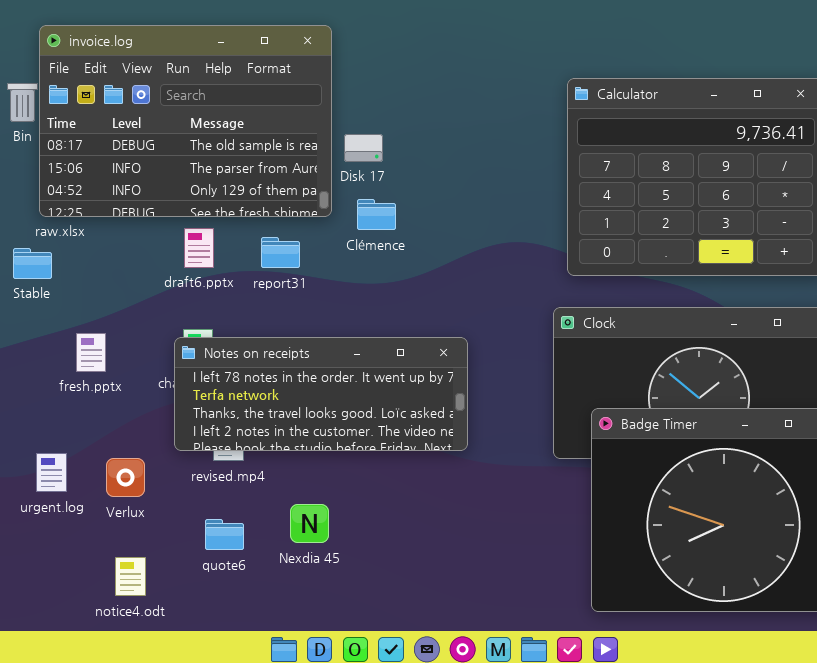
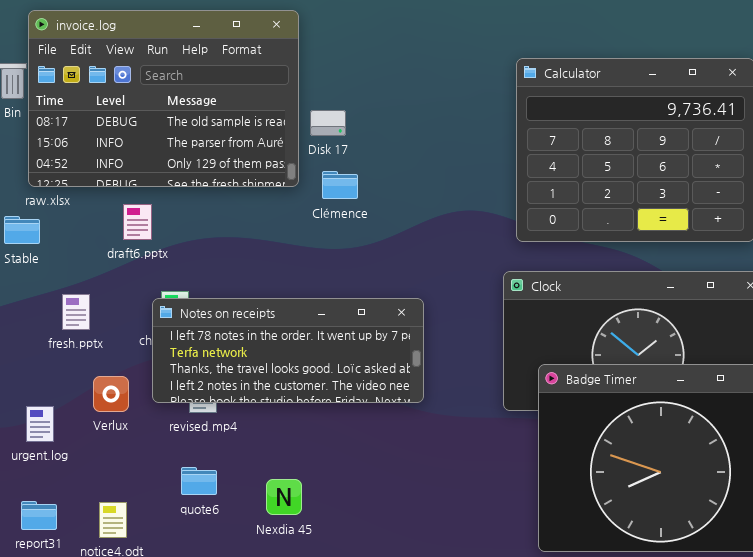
draft6.pptx: [184,228,214,268] -> [123,204,152,240], moved
report31: [261,237,300,268] -> [21,501,57,530], moved
Verlux: [106,458,145,497] -> [93,376,129,412], moved
Nexdia 45: [290,504,329,543] -> [266,479,302,515], moved

